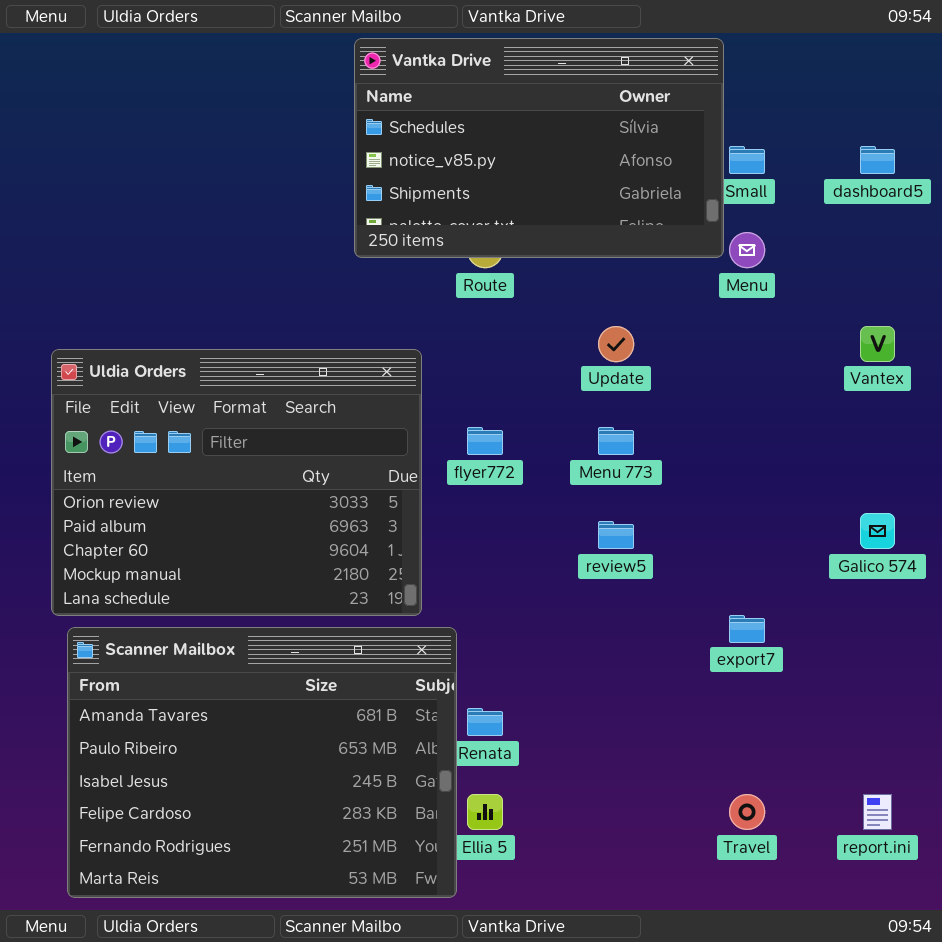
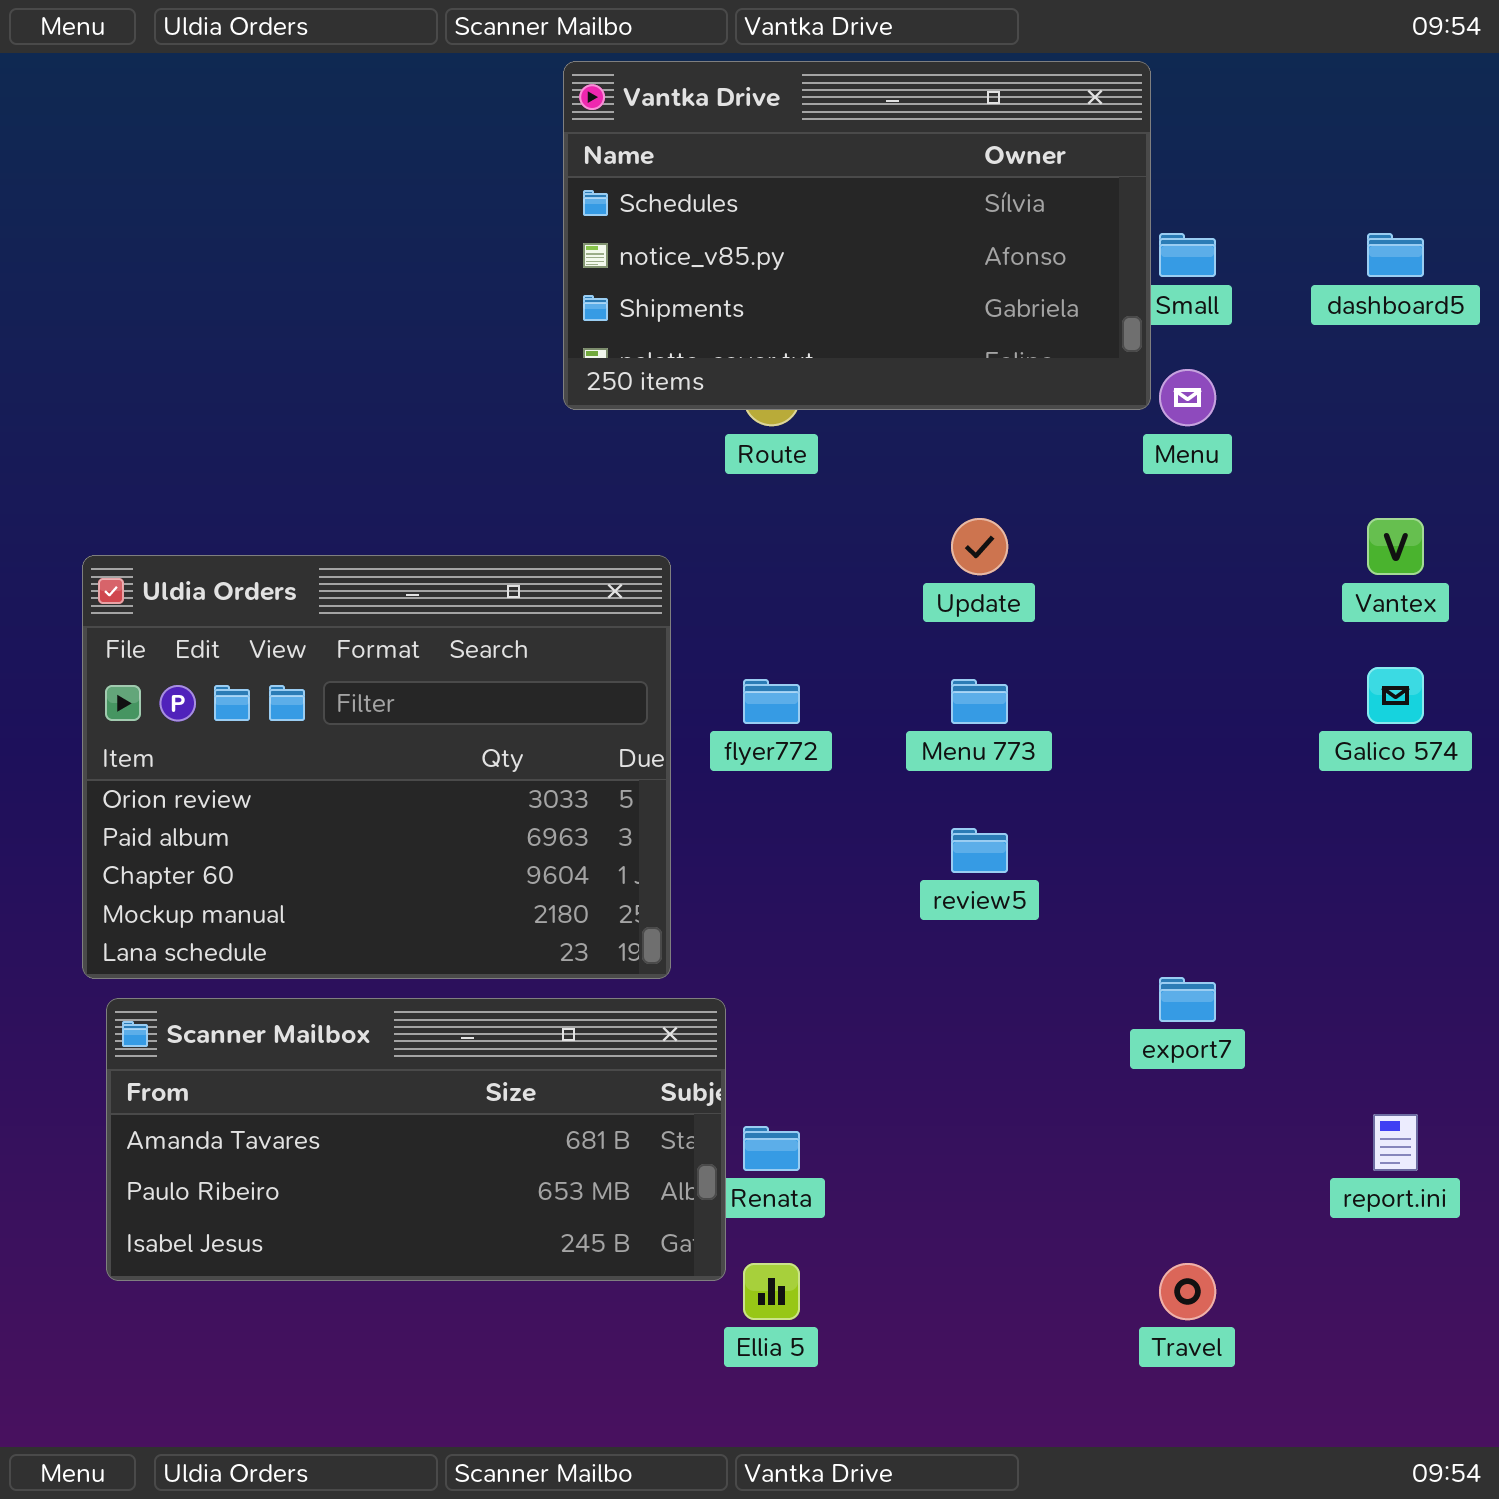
Galico 574: [860,513,895,549] -> [1367,667,1424,724], moved
Scanner Mailbox: [67,627,457,898] -> [106,998,726,1281], resized
report.ini: [863,794,892,830] -> [1373,1114,1418,1171], moved

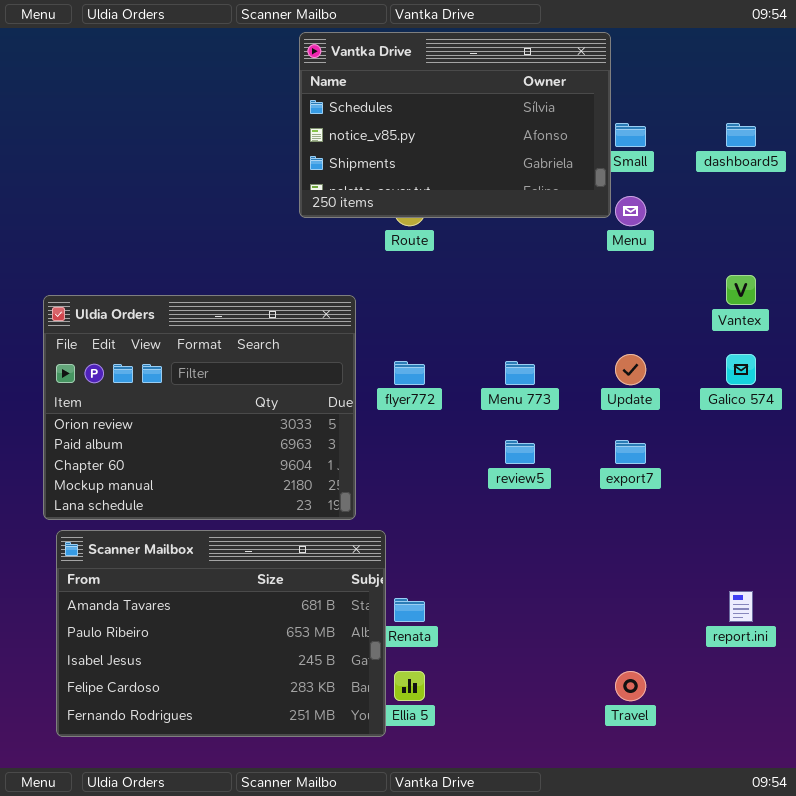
Update: [951,518,1008,575] -> [615,354,646,385], moved
export7: [1159,977,1216,1022] -> [615,440,646,464], moved
Scanner Mailbox: [106,998,726,1281] -> [56,530,386,737], resized

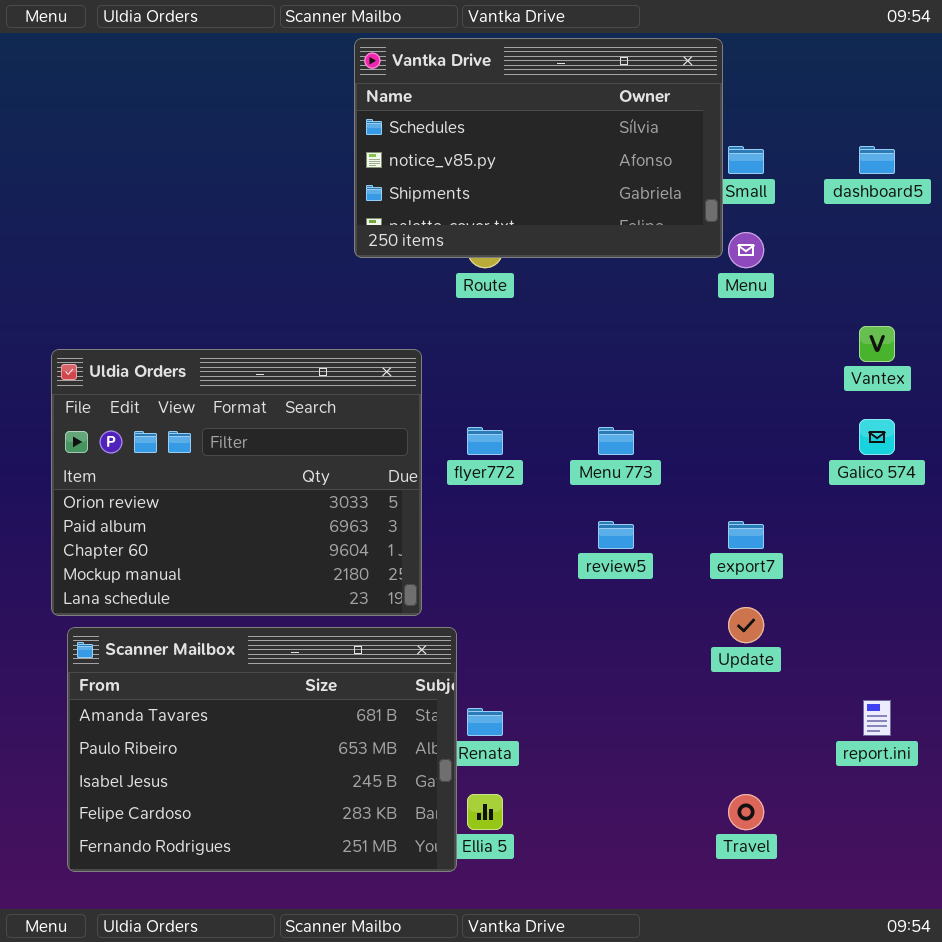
Update: [615,354,646,385] -> [728,607,764,643], moved

